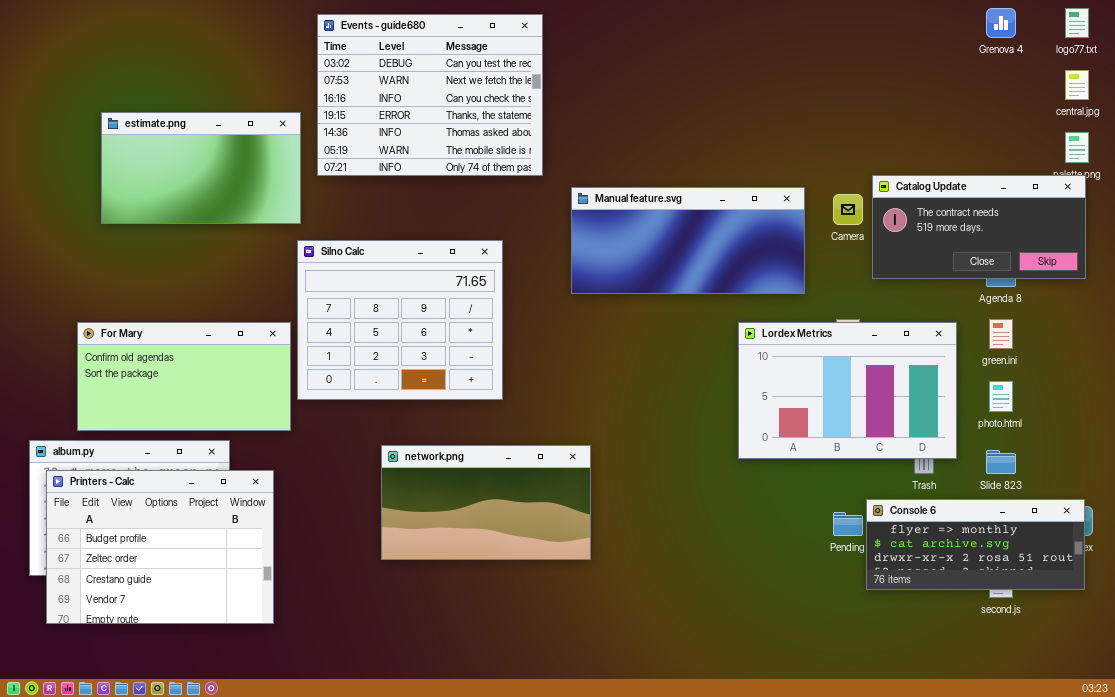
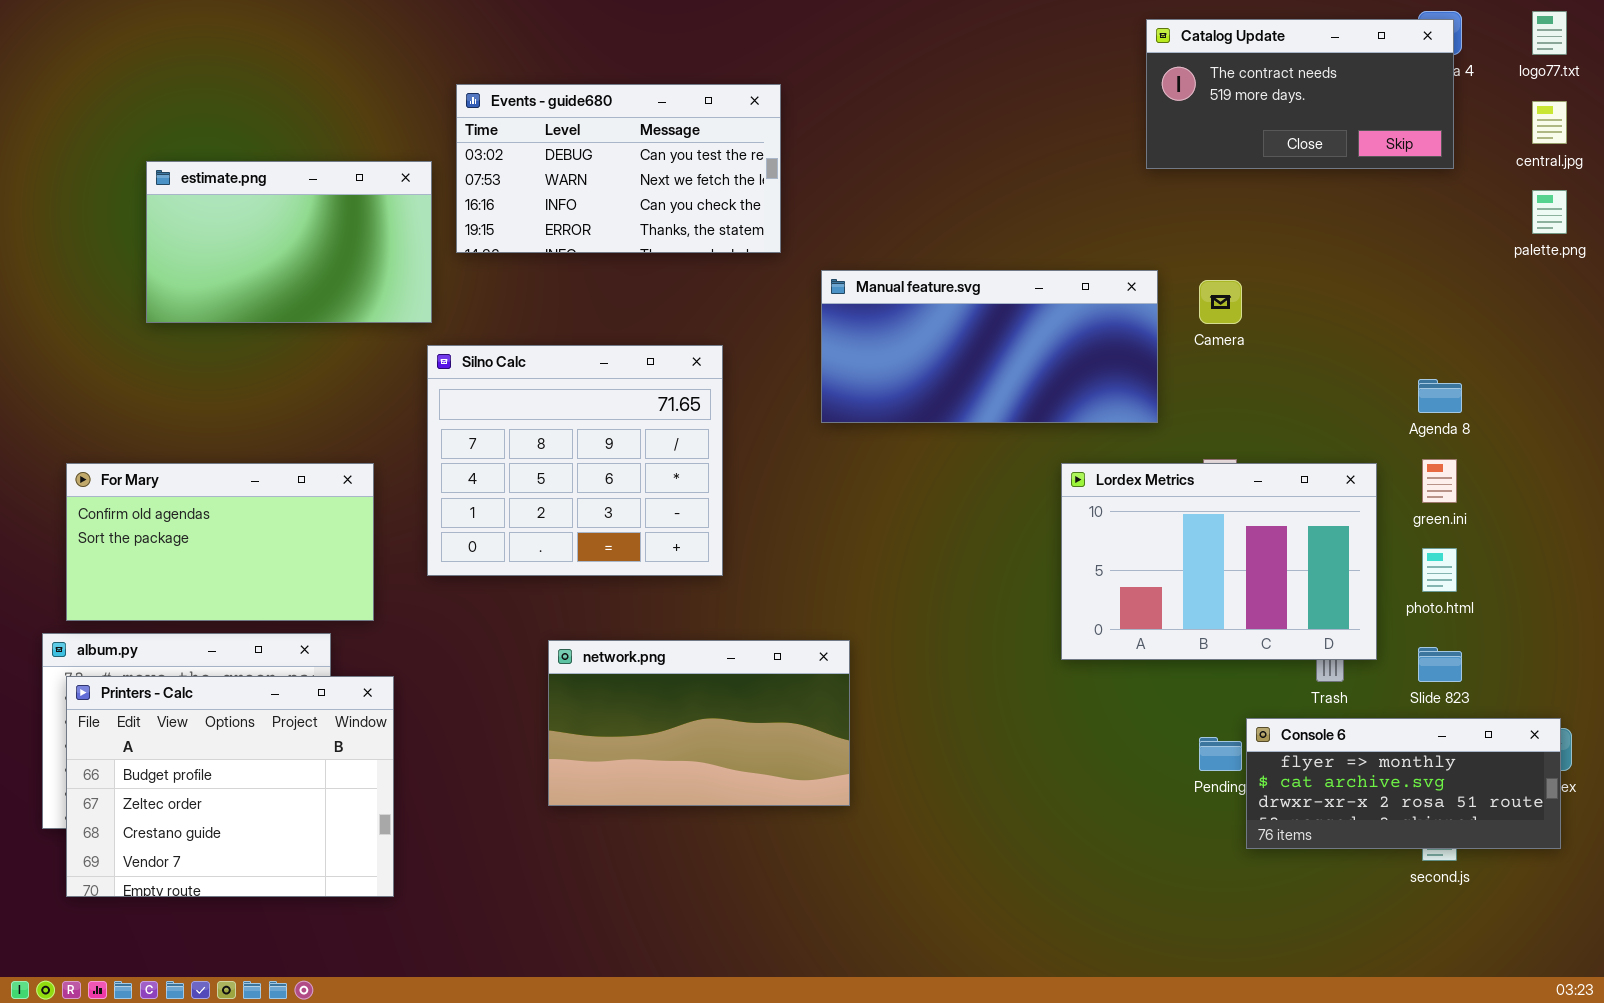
Events - guide680: [317,14,543,176] -> [456,84,781,253], resized
Catalog Update: [872,175,1086,279] -> [1146,19,1454,169], moved
For Mary: [77,322,291,431] -> [66,463,374,621], moved

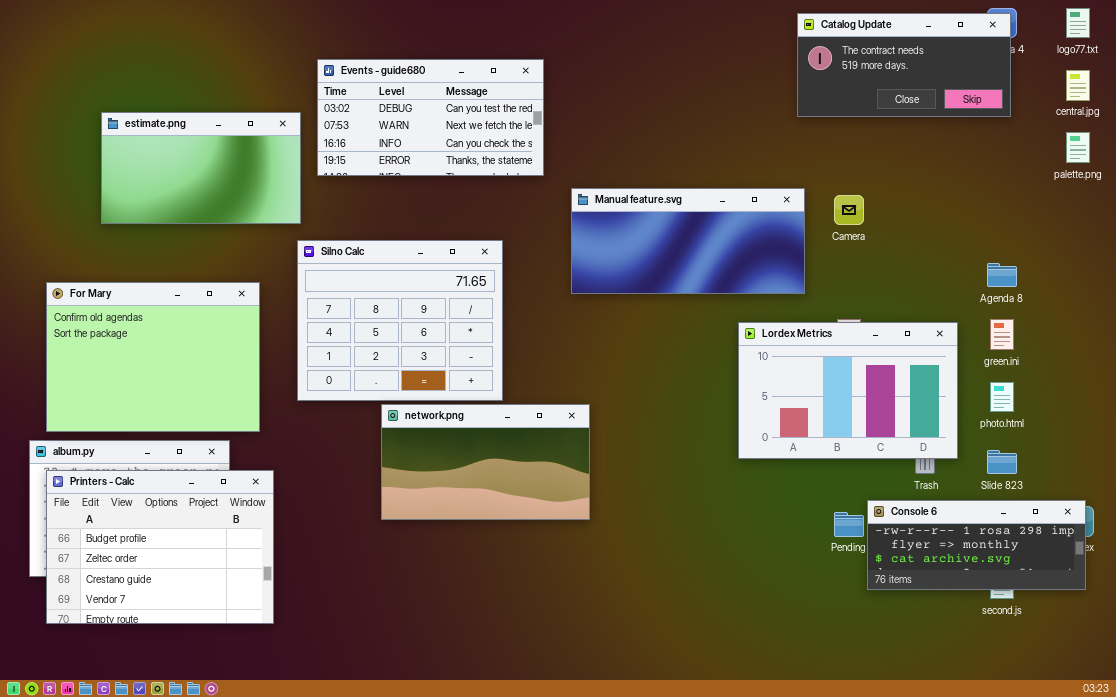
For Mary: [66,463,374,621] -> [46,282,260,432], resized
network.png: [548,640,850,806] -> [381,404,590,520], moved
Console 6: [1246,718,1561,849] -> [867,500,1086,590], scrolled up 1 row

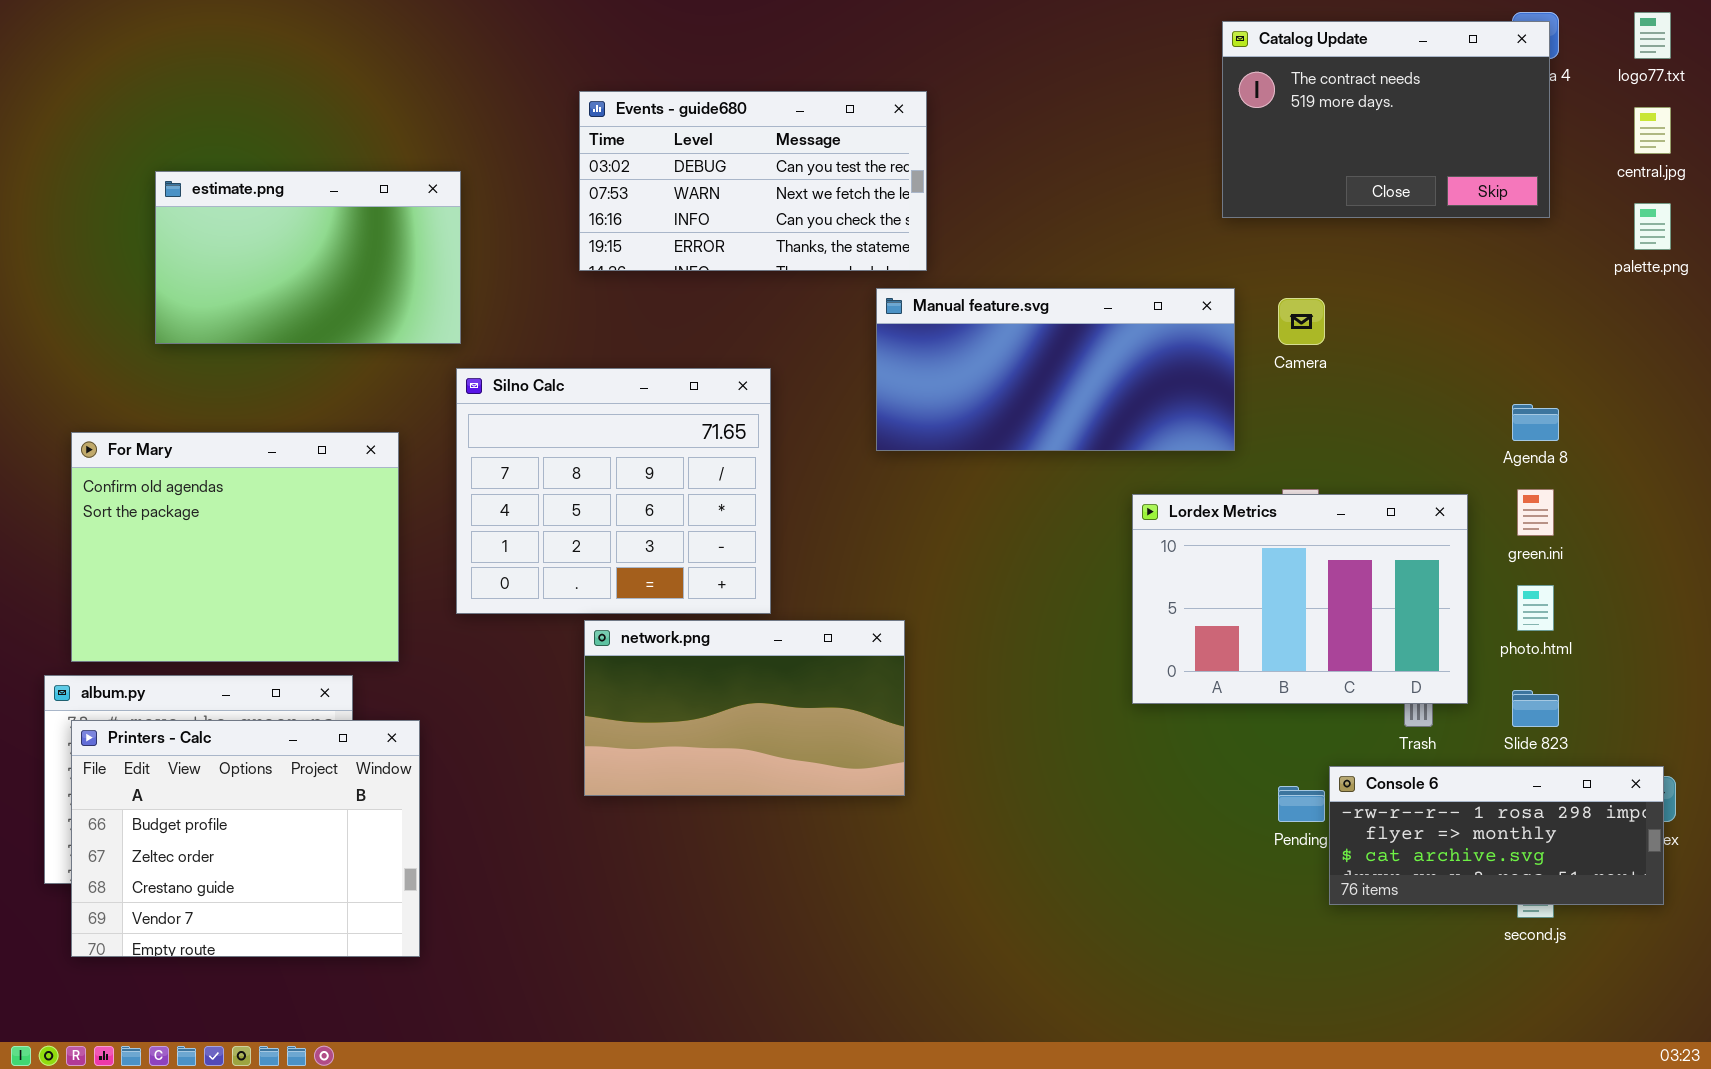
Catalog Update: [797,13,1011,117] -> [1222,21,1550,218], resized
Events - guide680: [317,59,544,176] -> [579,91,927,271], moved

